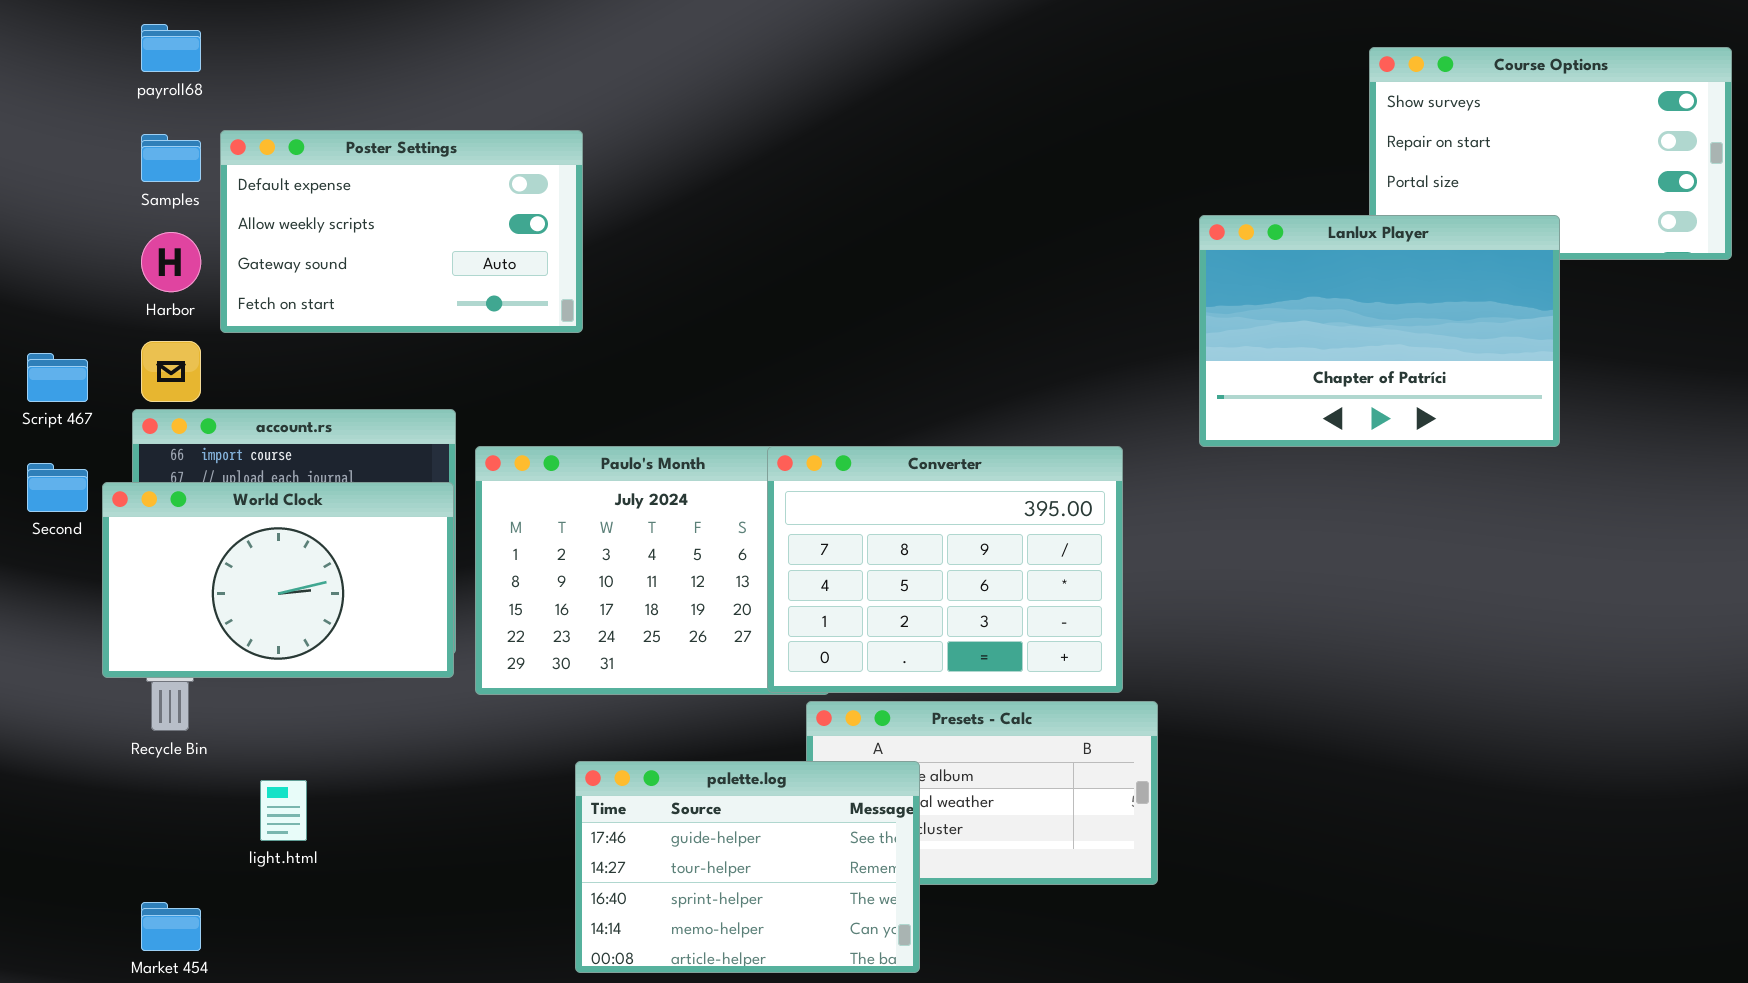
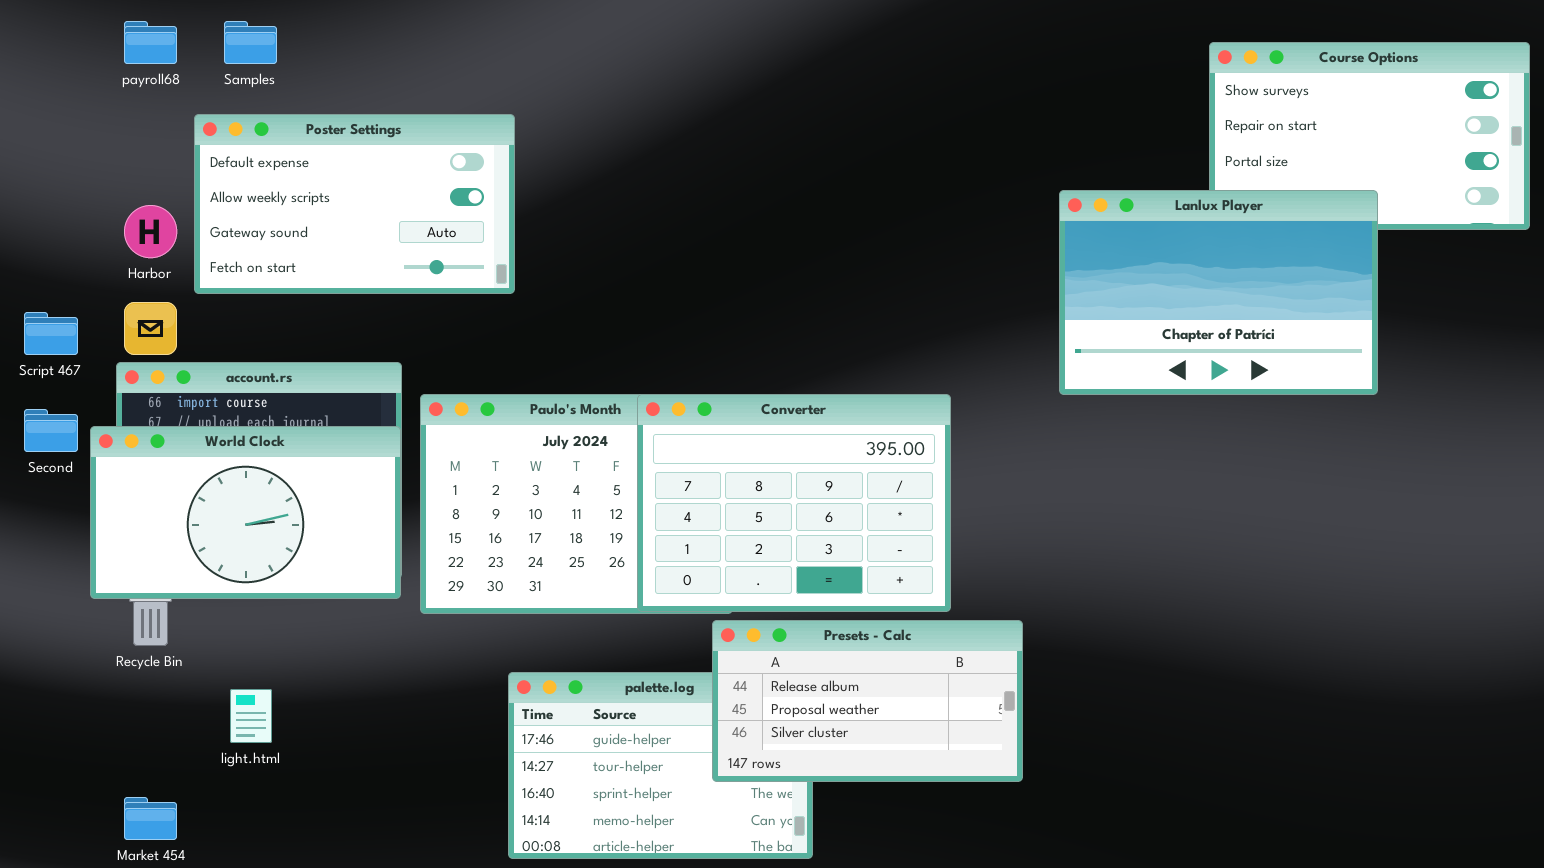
Samples: [141,134,201,182] -> [224,21,277,64], moved
Converter: [767,446,1123,693] -> [637,394,951,612], moved
Presets - Calc: [806,701,1158,885] -> [712,620,1023,782], raised

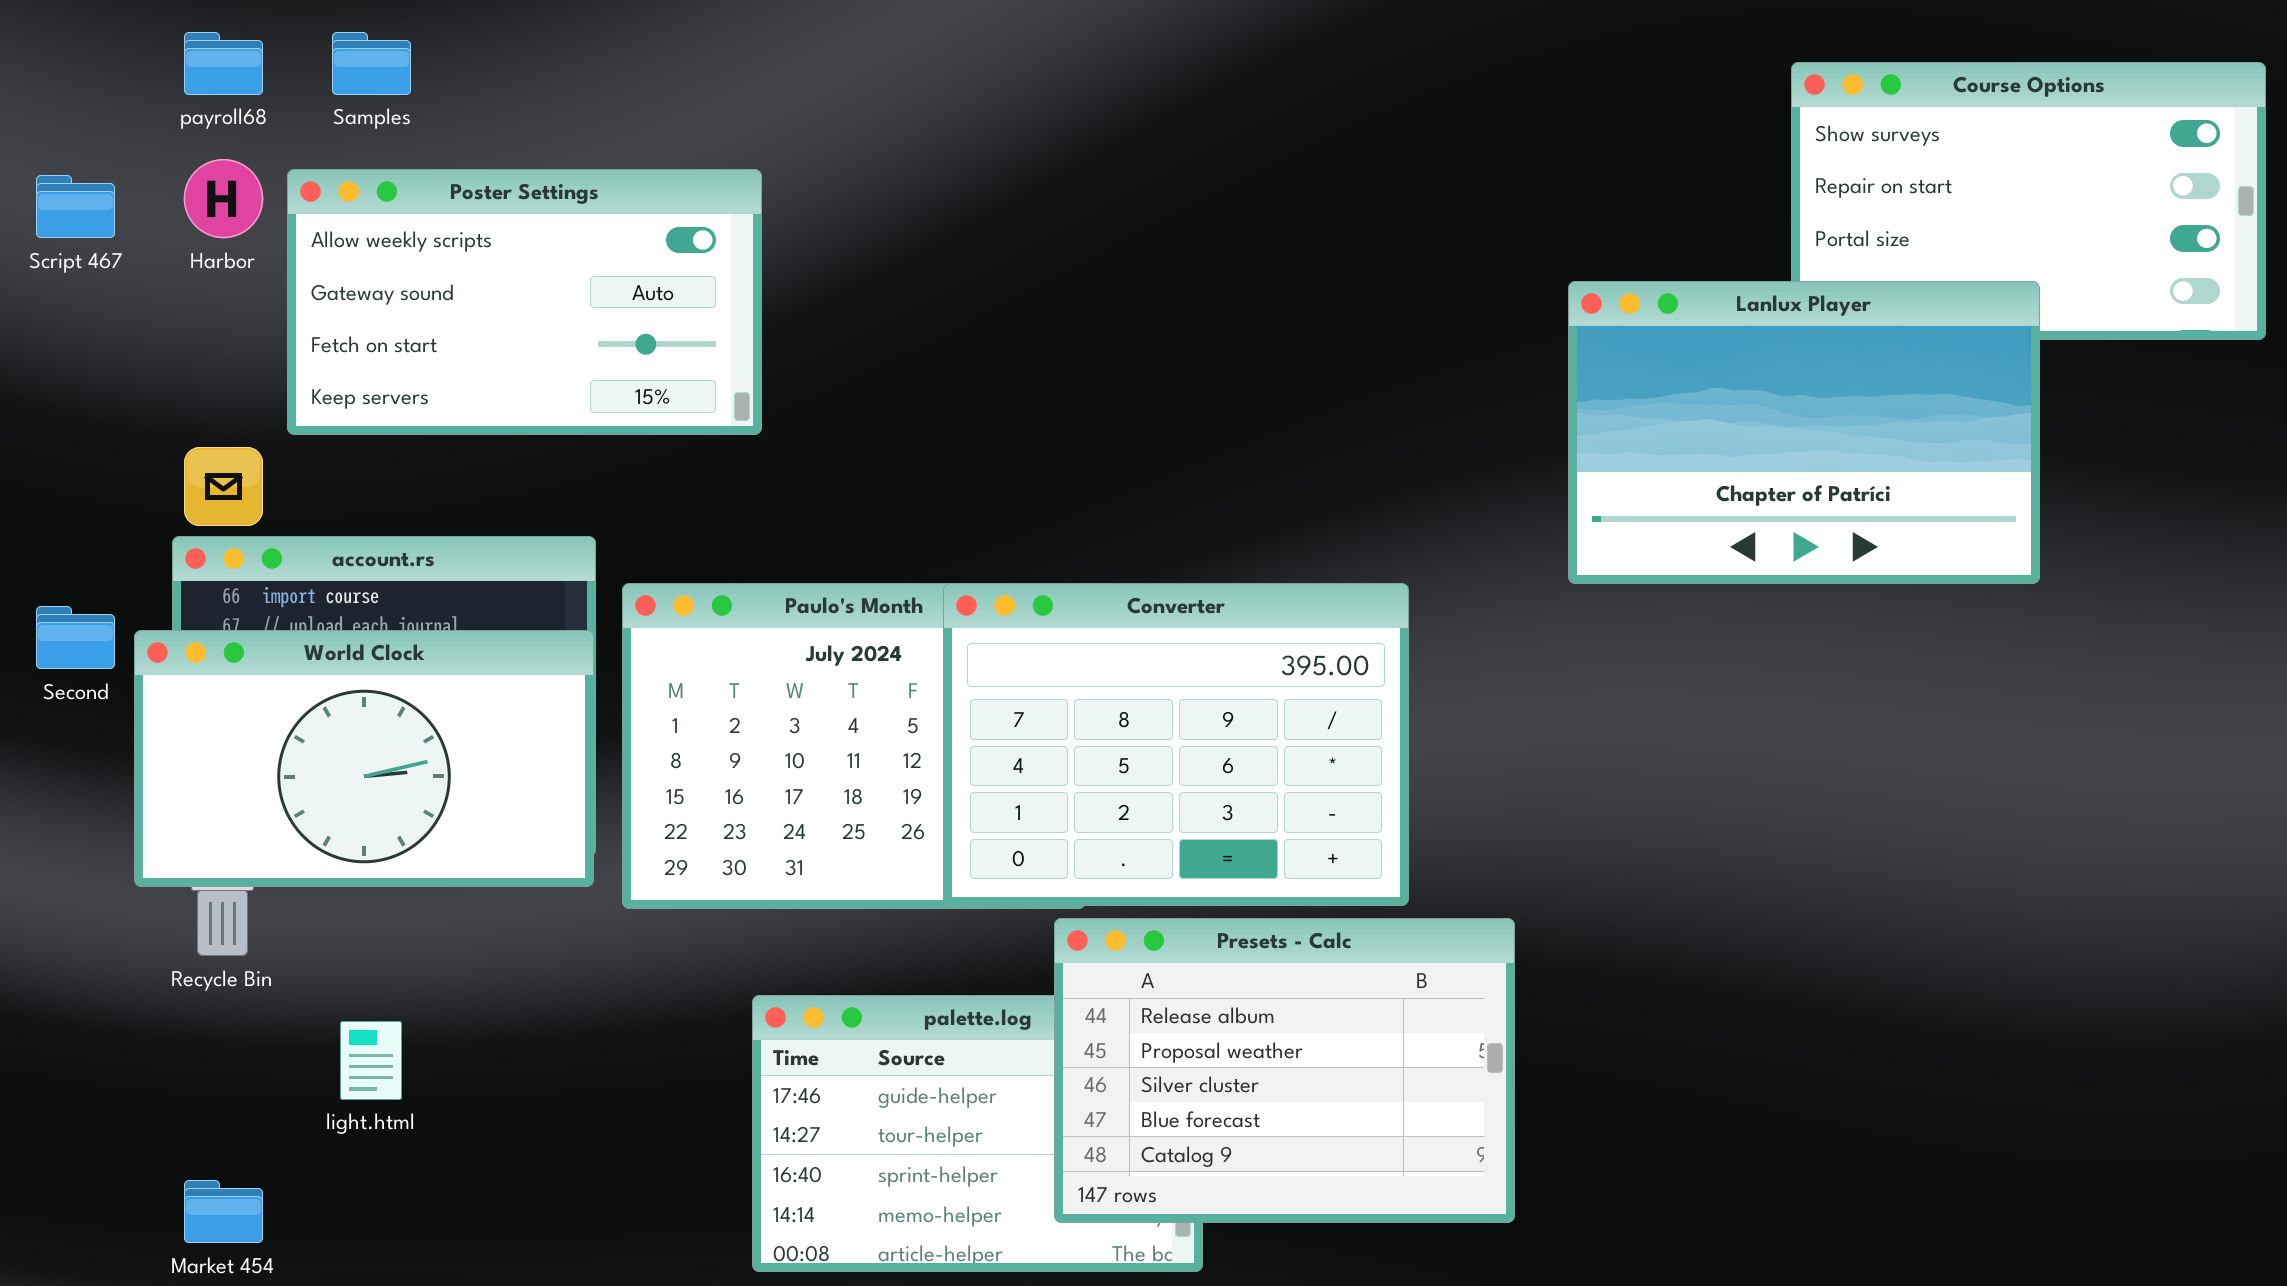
Poster Settings: [194,114,515,294] -> [287,169,762,435], scrolled down 1 row
Harbor: [124,205,177,258] -> [184,159,263,238], moved
Script 467: [24,312,78,355] -> [36,175,115,238], moved
Presets - Calc: [712,620,1023,782] -> [1054,918,1515,1223], resized

